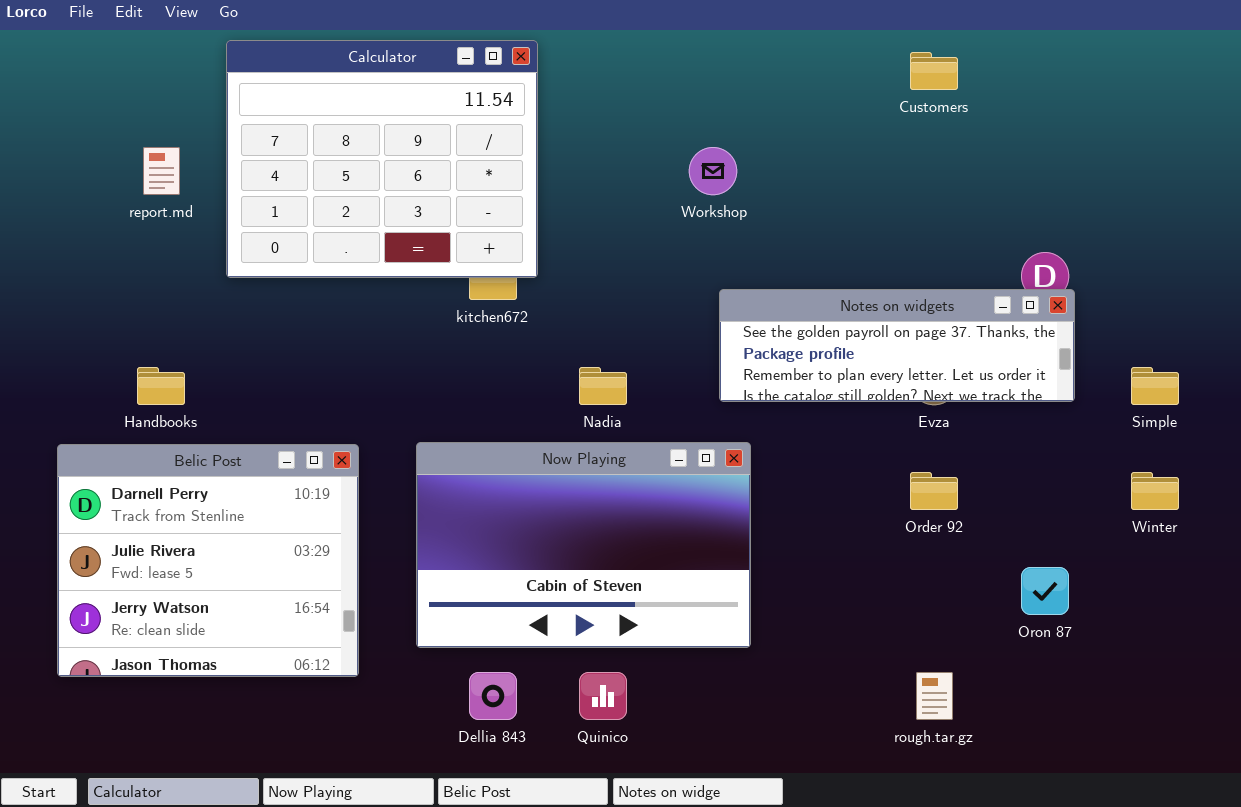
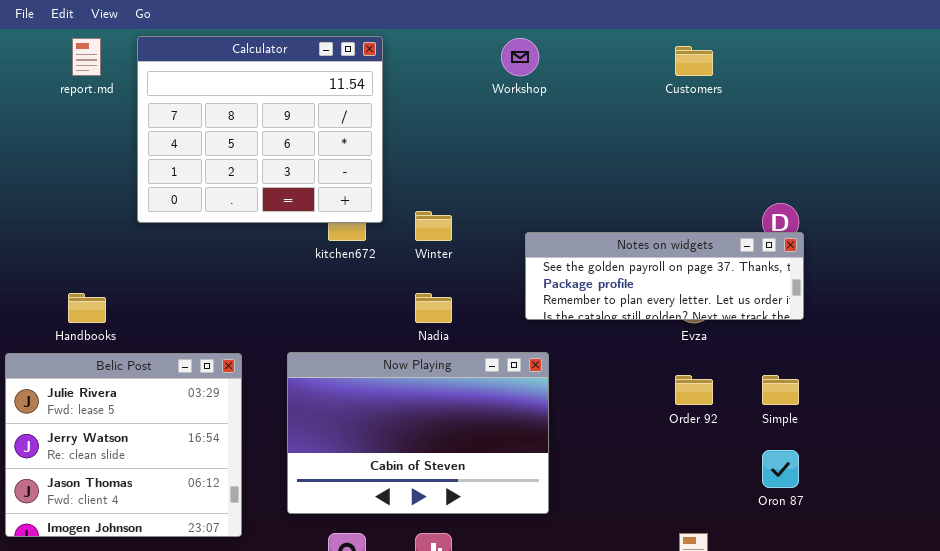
report.md: [143,147,180,195] -> [72,38,101,76], moved
Workshop: [689,147,737,195] -> [501,38,539,76], moved
Simple: [1131,367,1179,405] -> [762,375,799,405], moved
Belic Post: [57,444,359,677] -> [5,353,242,537], scrolled down 1 row
Winter: [1131,472,1179,510] -> [415,211,452,241], moved

